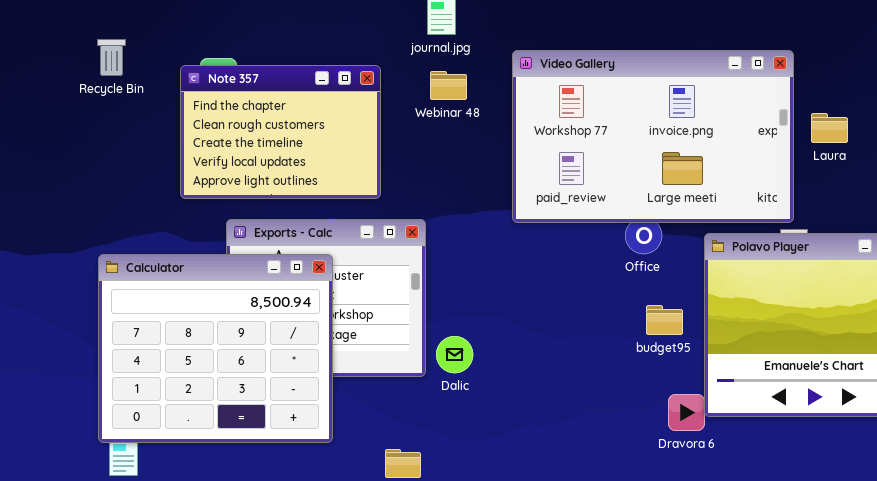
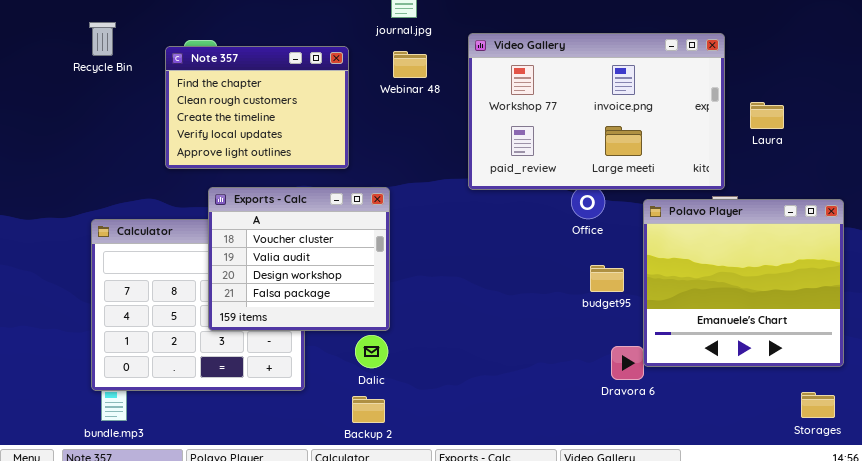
Laura: [811,113,848,143] -> [750,102,784,129], moved
Exports - Calc: [226,219,426,377] -> [208,187,390,331], raised
Dalic: [436,336,473,373] -> [355,335,388,368], moved

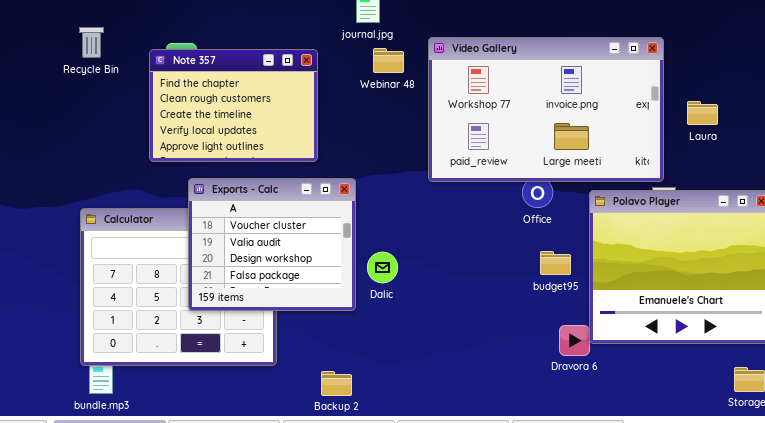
Webinar 48: [393,51,427,78] -> [373,48,404,73], moved
Dalic: [355,335,388,368] -> [367,252,398,283], moved

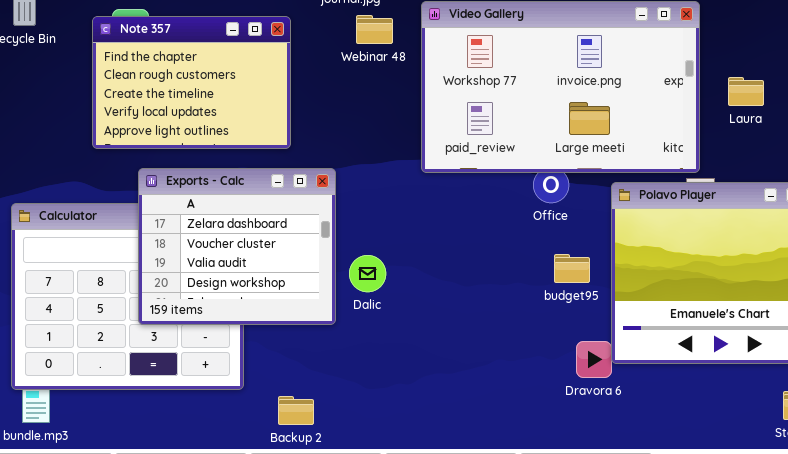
Exports - Calc: [188,178,356,311] -> [138,168,336,325], scrolled up 1 row
Backup 2: [321,371,352,396] -> [278,396,314,425], moved

